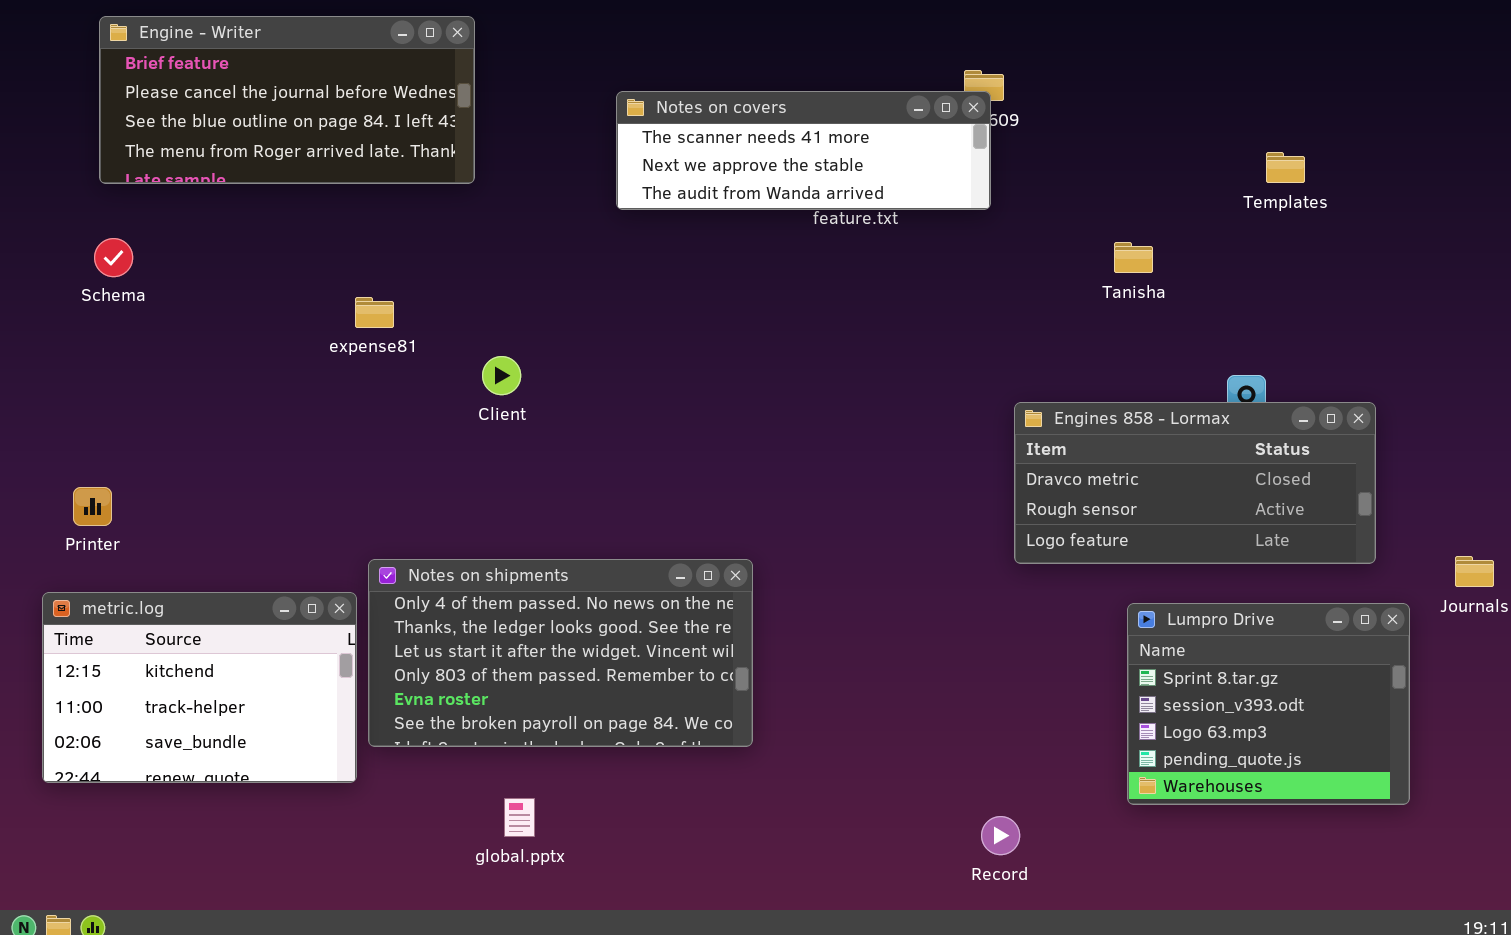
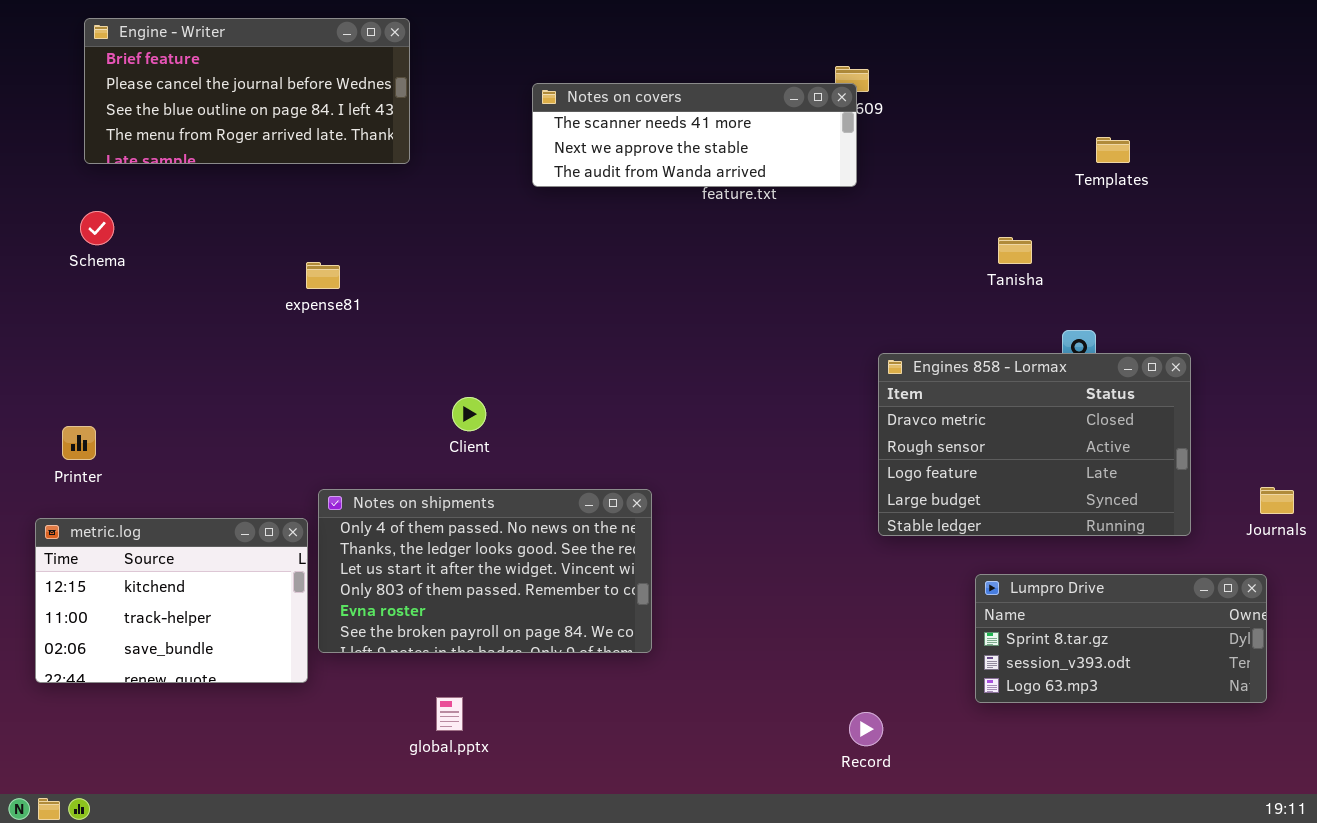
Tanisha: [1114,242,1153,273] -> [998,237,1032,264], moved
Client: [482,356,521,395] -> [452,397,486,431], moved
Engines 858 - Lormax: [1014,402,1376,564] -> [878,353,1191,536], resized
Lumpro Drive: [1127,603,1410,805] -> [975,574,1267,703], resized

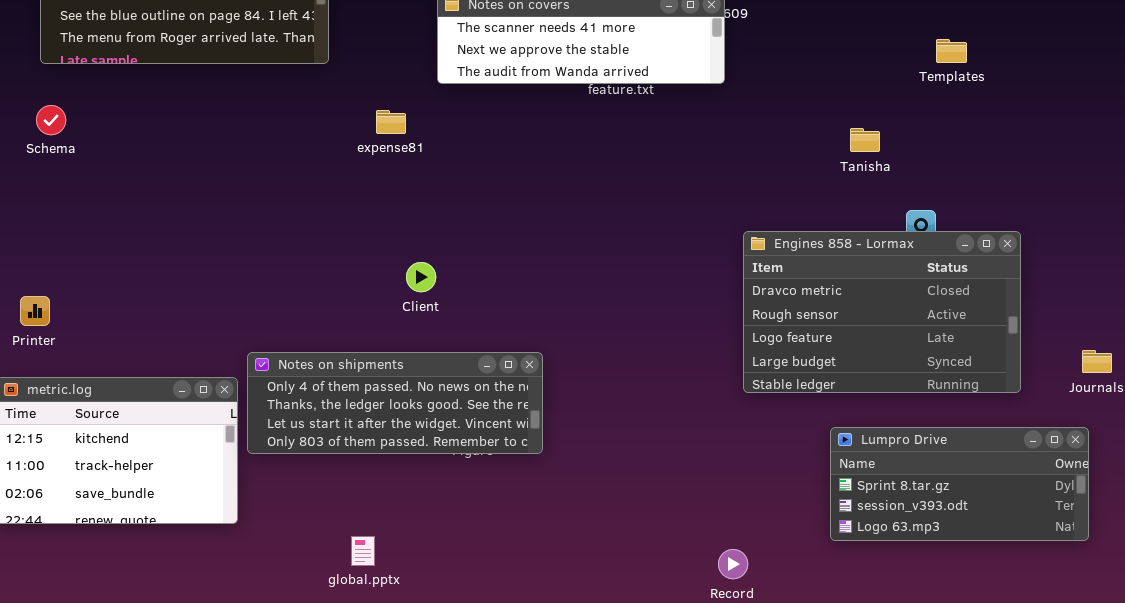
expense81: [306,262,340,289] -> [376,110,406,134], moved
Client: [452,397,486,431] -> [406,262,436,292], moved
Notes on shipments: [318,489,652,653] -> [247,352,543,454], resized

